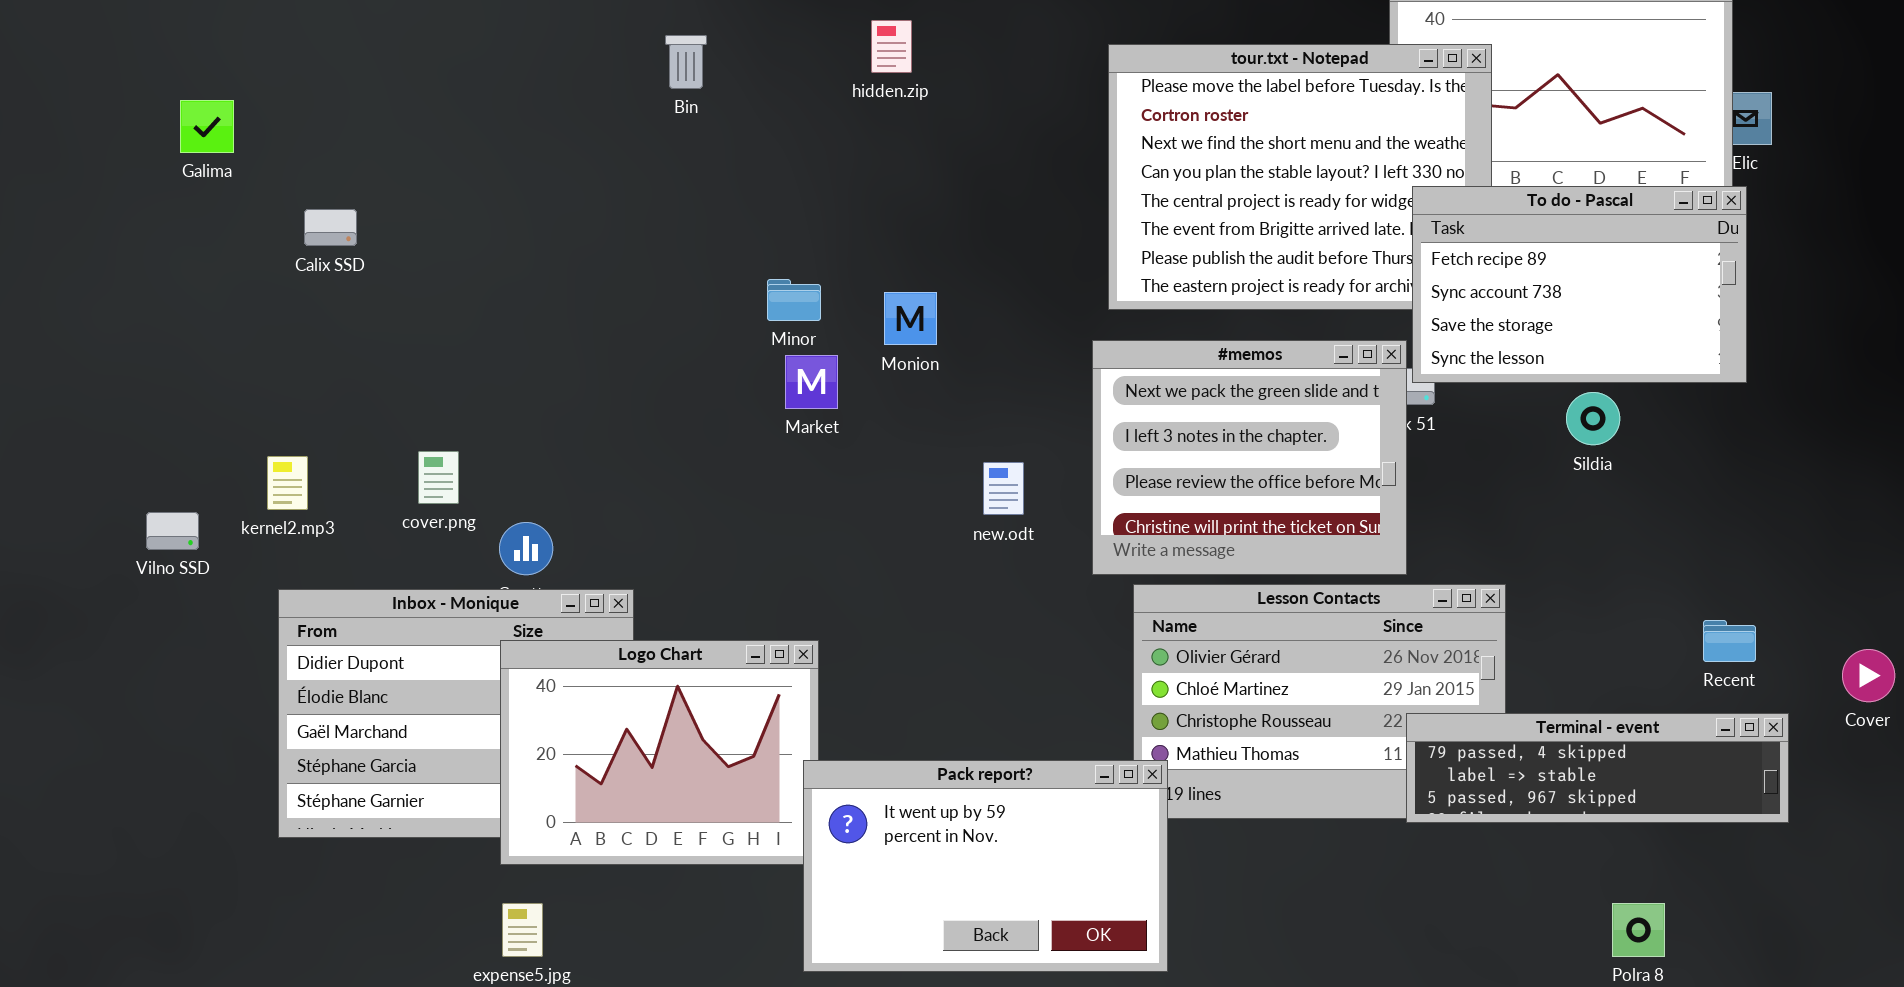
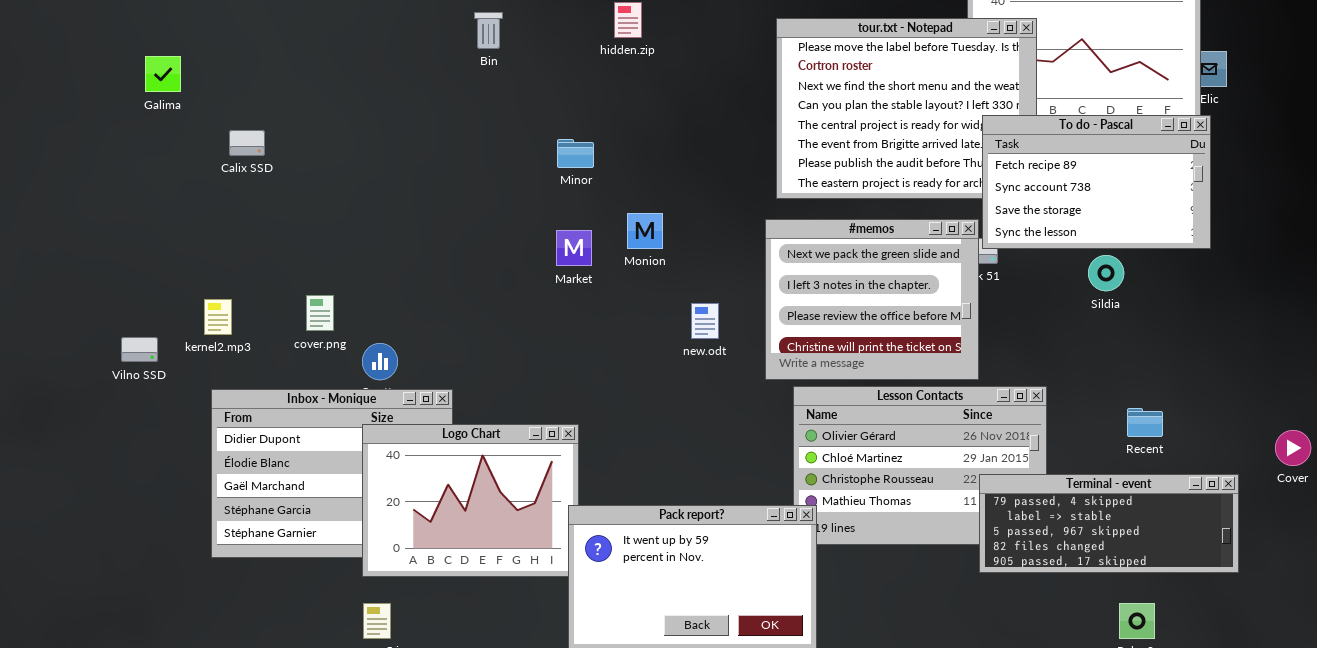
Minor: [767,279,821,321] -> [557,139,594,168], moved
Monion: [884,292,937,345] -> [627,213,663,249], moved
Recent: [1703,620,1756,662] -> [1127,408,1163,437], moved
Terminal - event: [1406,713,1789,823] -> [979,474,1239,573], resized

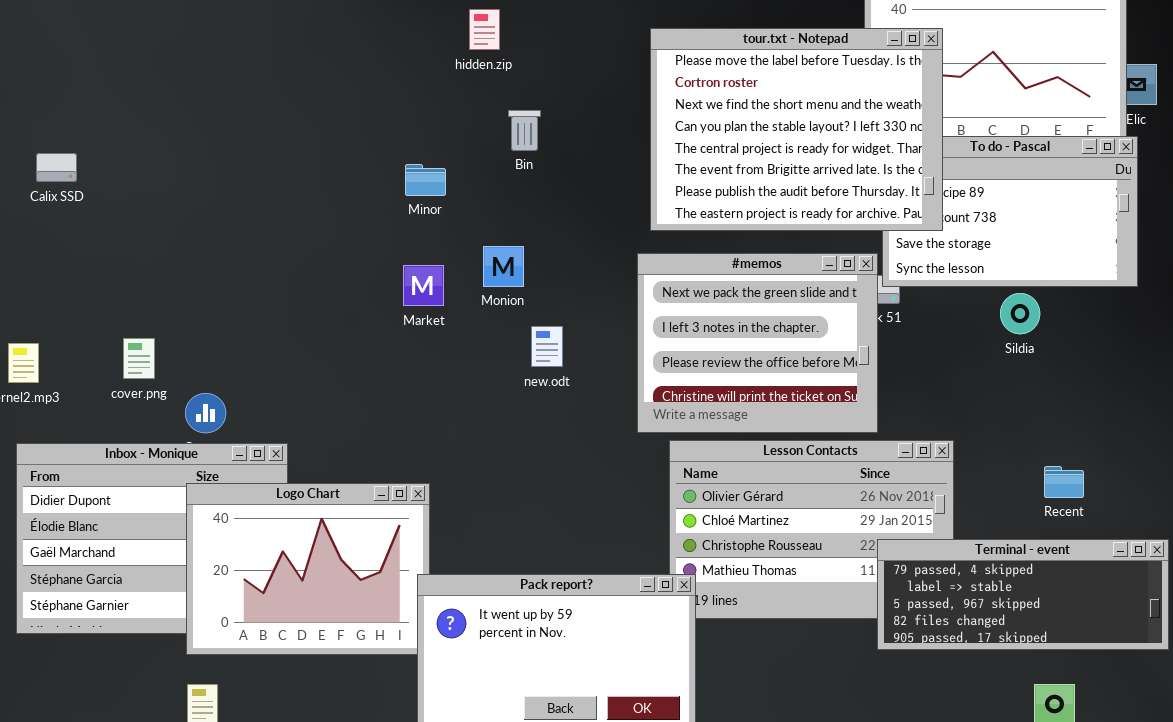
Bin: [474,12,503,49] -> [508,110,541,151], moved
tour.txt - Notepad: [776,18,1037,199] -> [650,28,943,231], raised
new.odt: [691,303,719,339] -> [531,326,563,367], moved

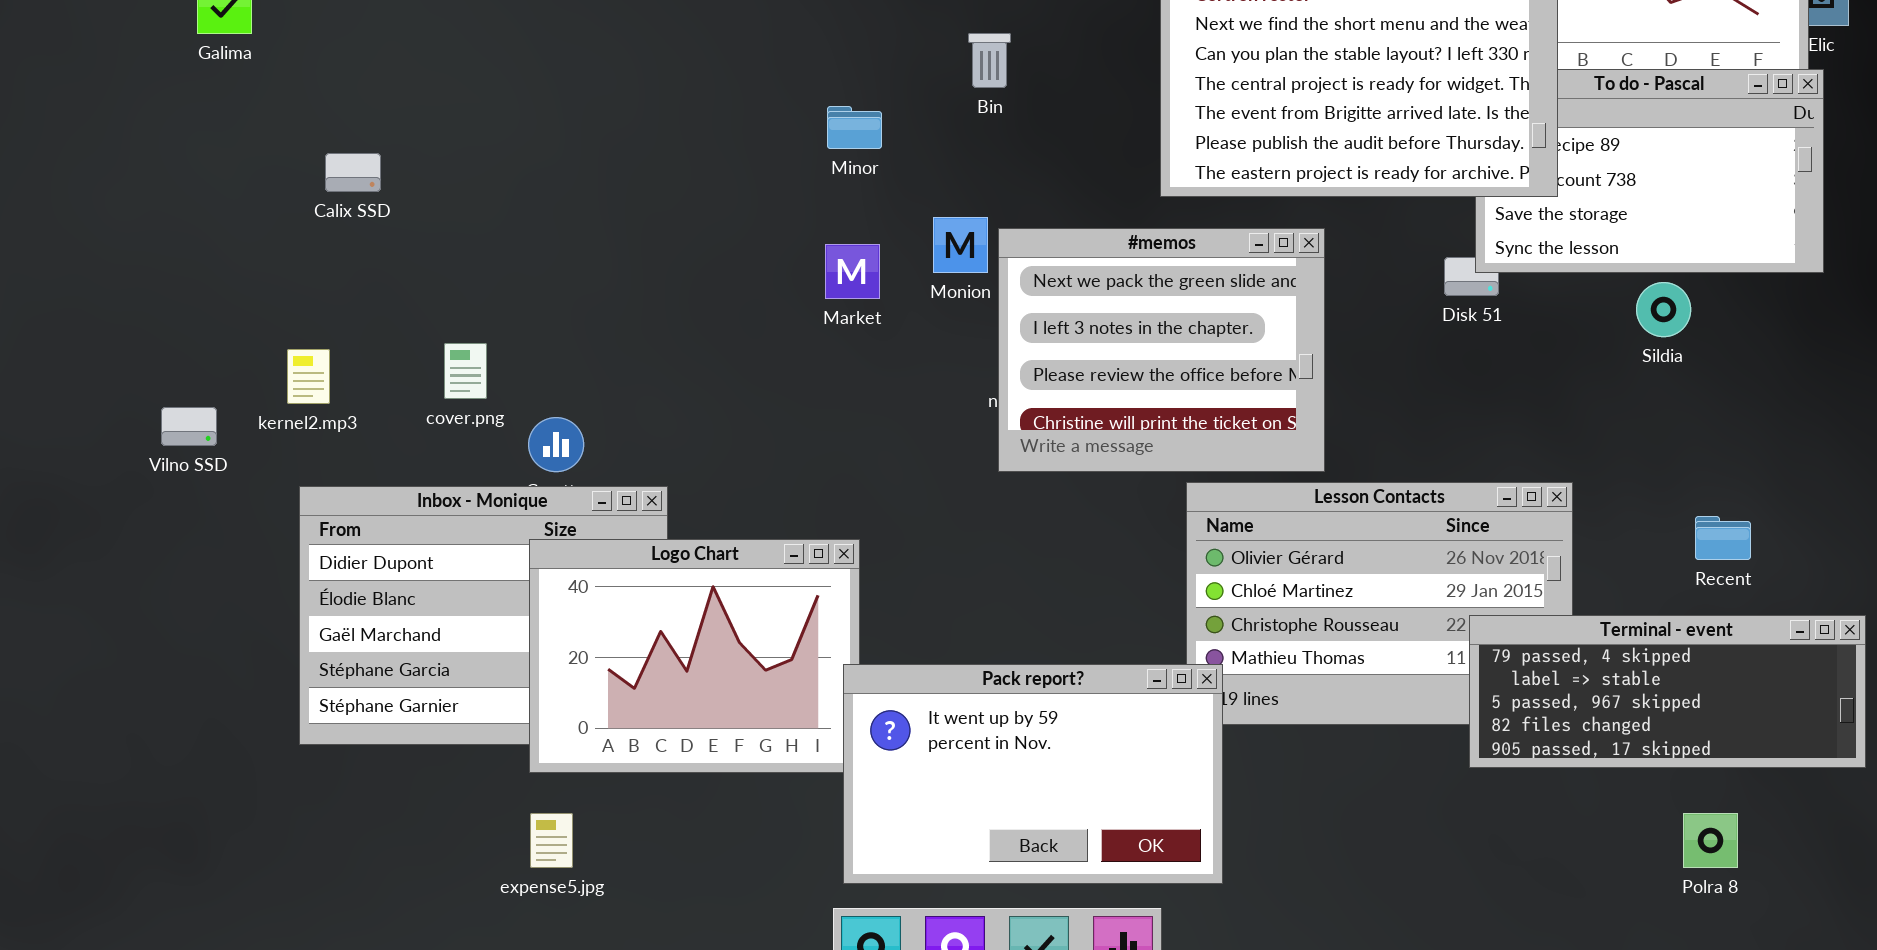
Calix SSD: [36,153,77,182] -> [325,153,381,192], moved
#memos: [637,253,878,433] -> [998,228,1325,472], moved

